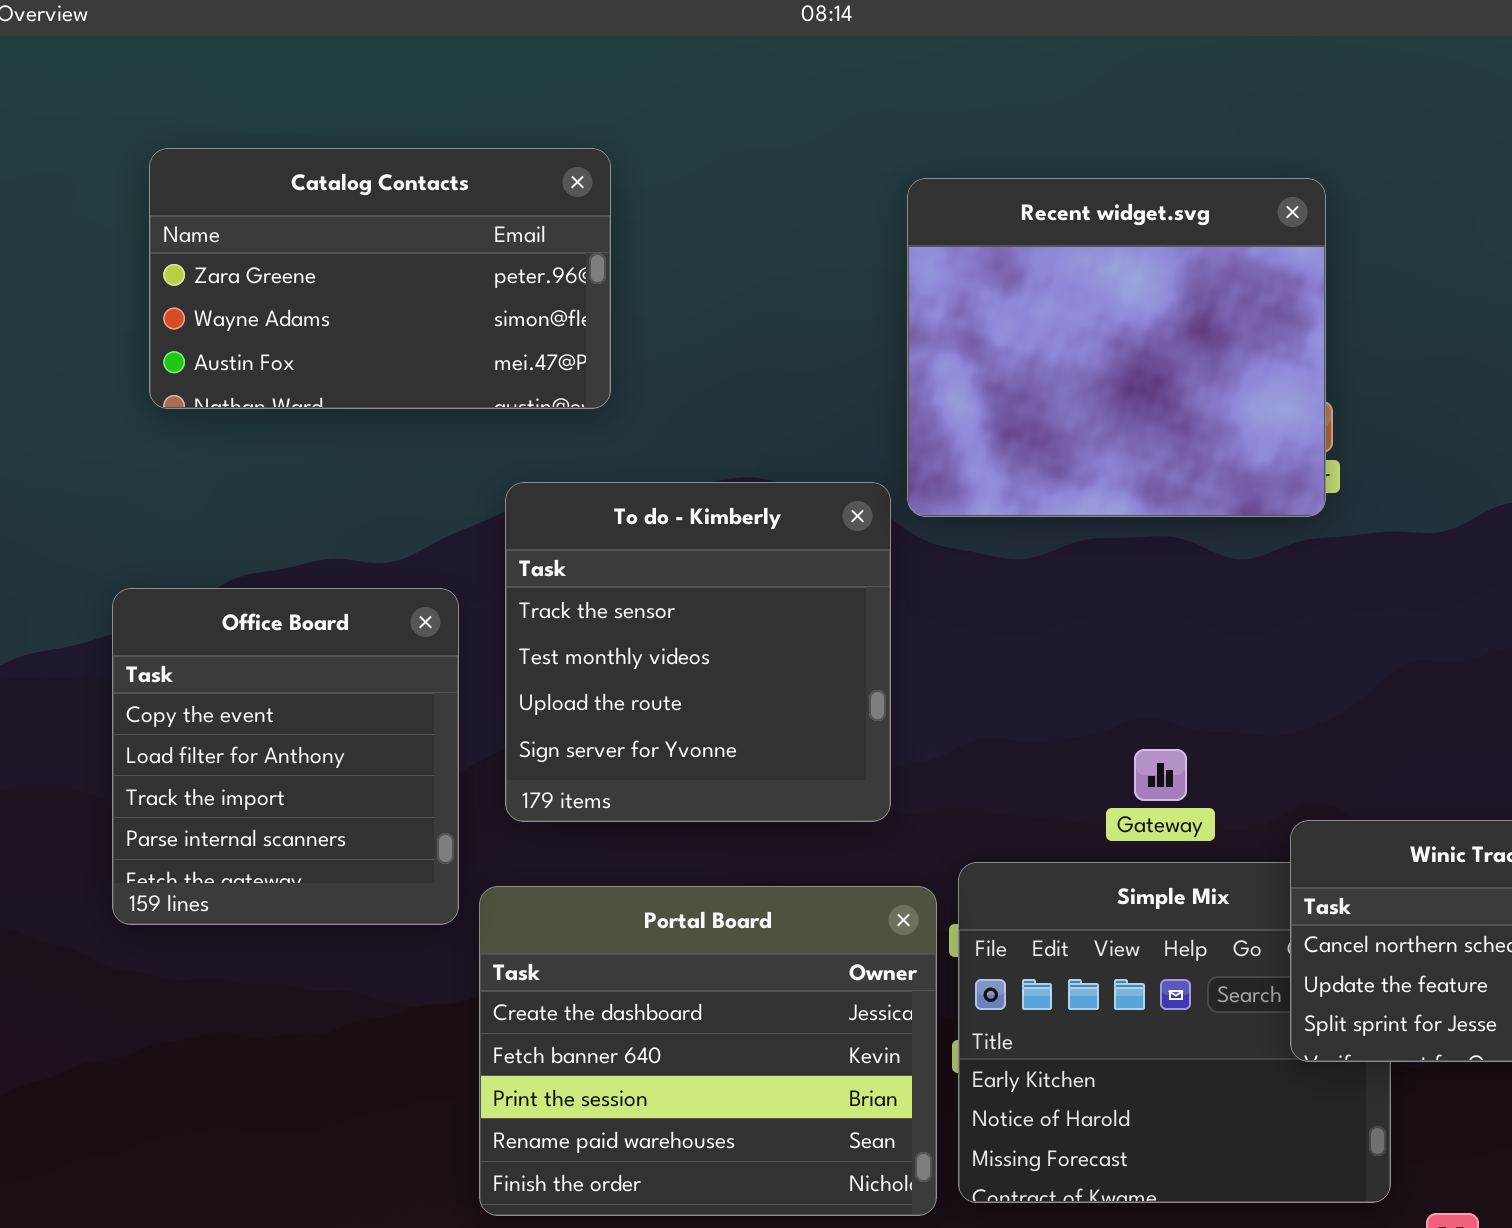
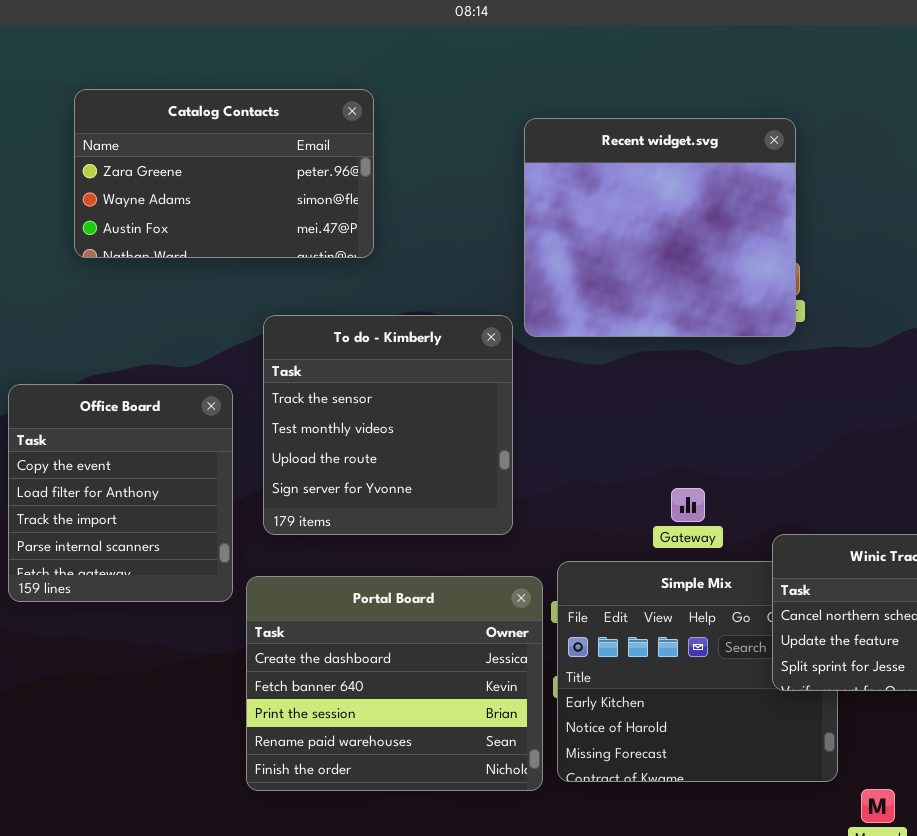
Catalog Contacts: [149,148,611,409] -> [74,89,374,258], moved

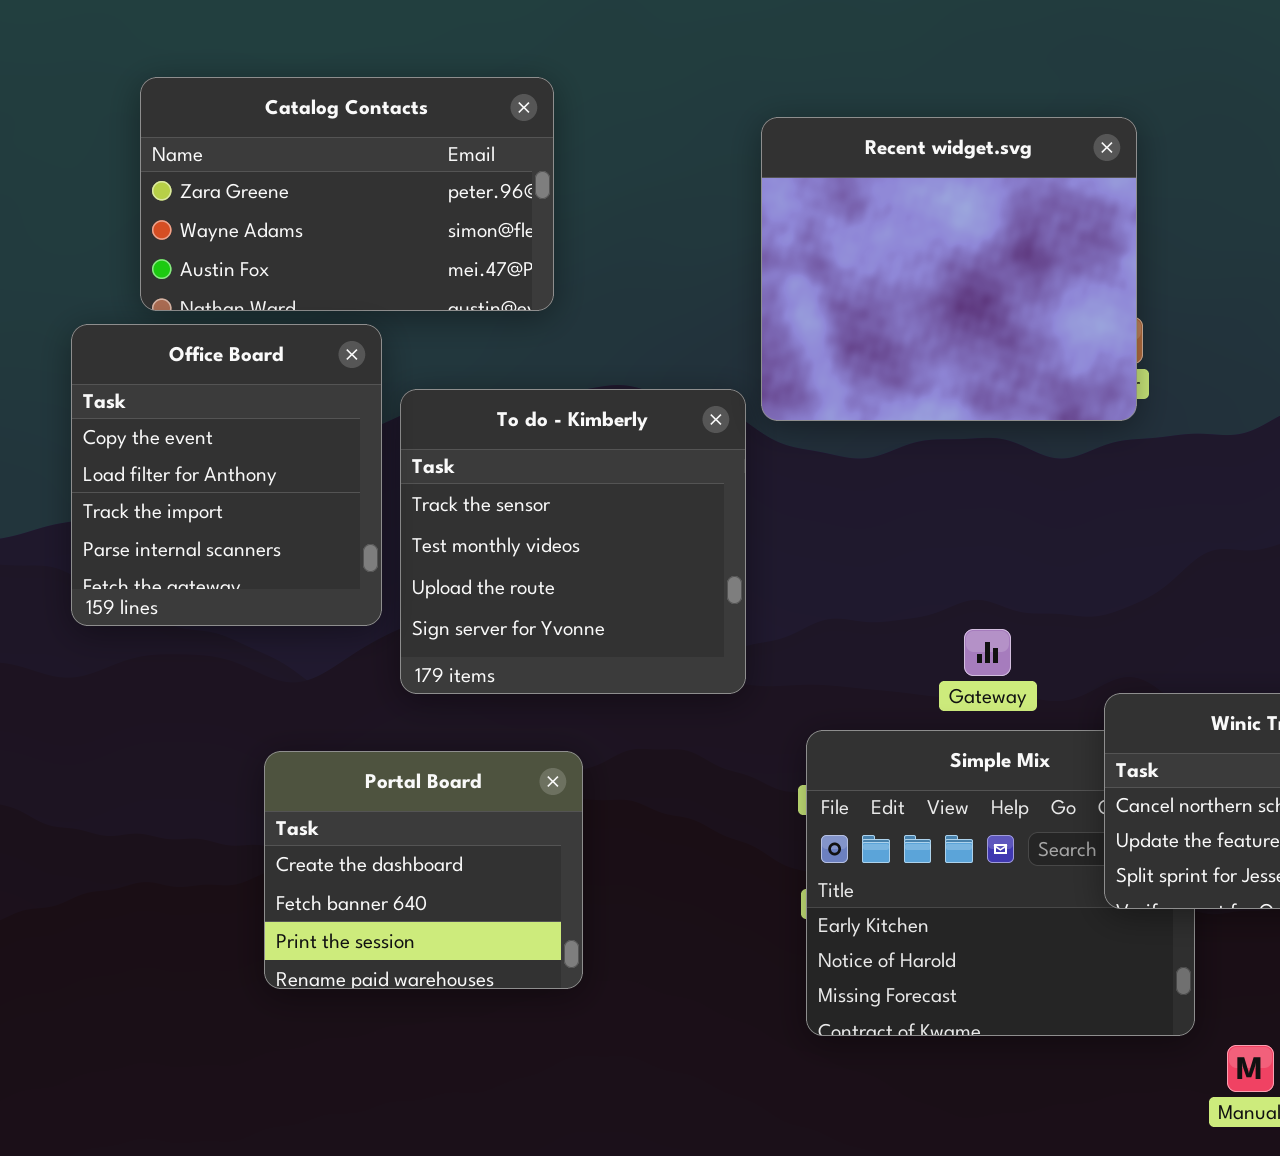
Office Board: [8,384,233,602] -> [71,324,382,626], moved
Portal Board: [246,576,543,791] -> [264,751,583,989], moved, resized

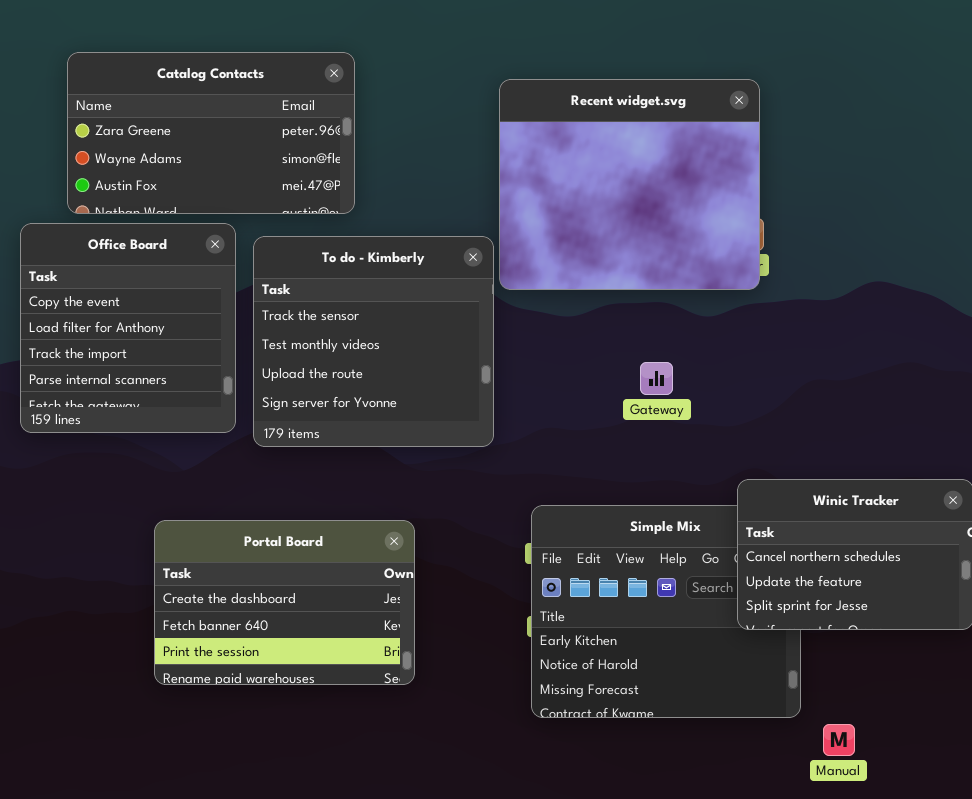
To do - Kimberly: [400,389,746,694] -> [253,236,494,447], moved
Gateway: [964,629,1011,676] -> [640,362,673,395], moved
Portal Board: [264,751,583,989] -> [154,520,415,685], resized

